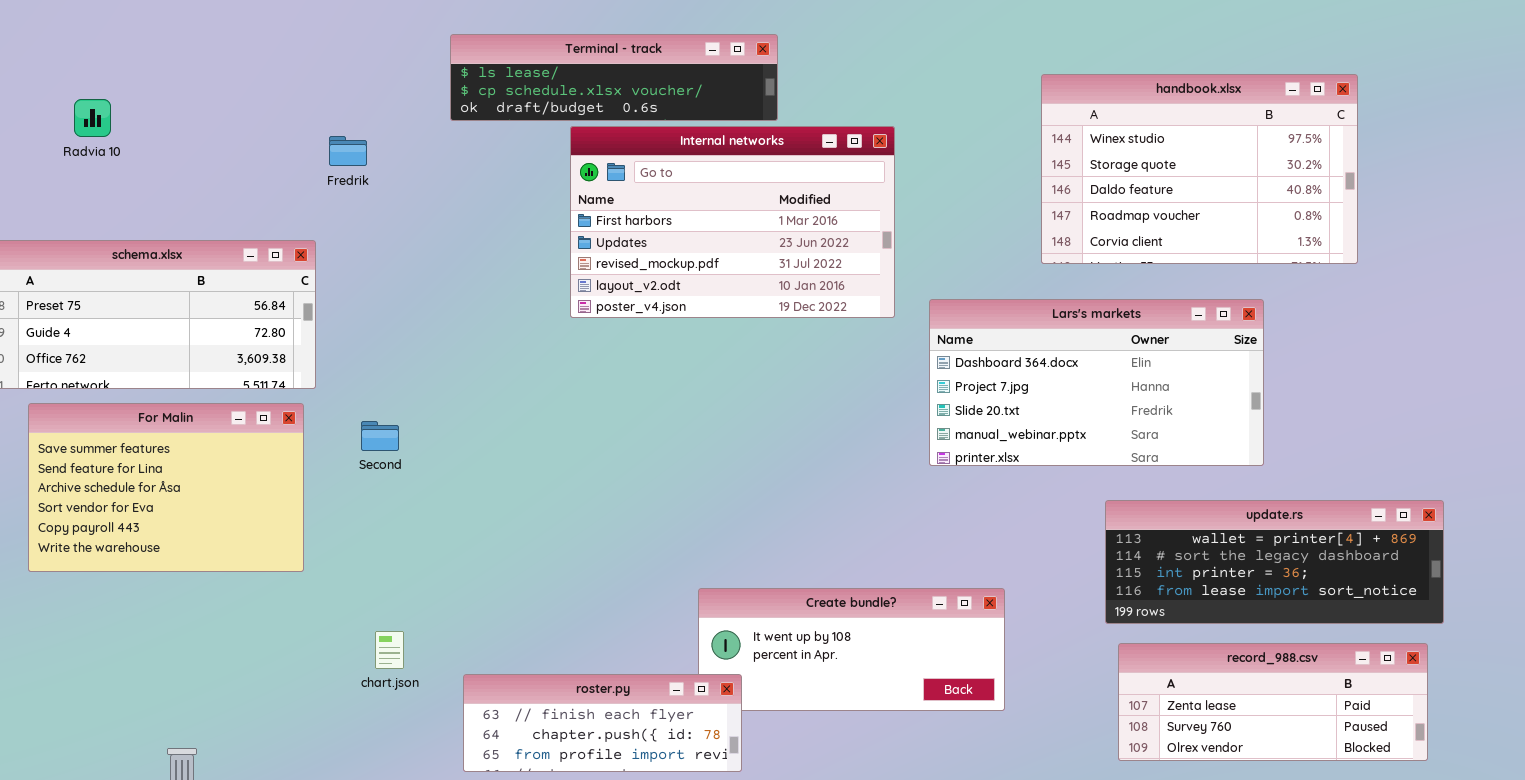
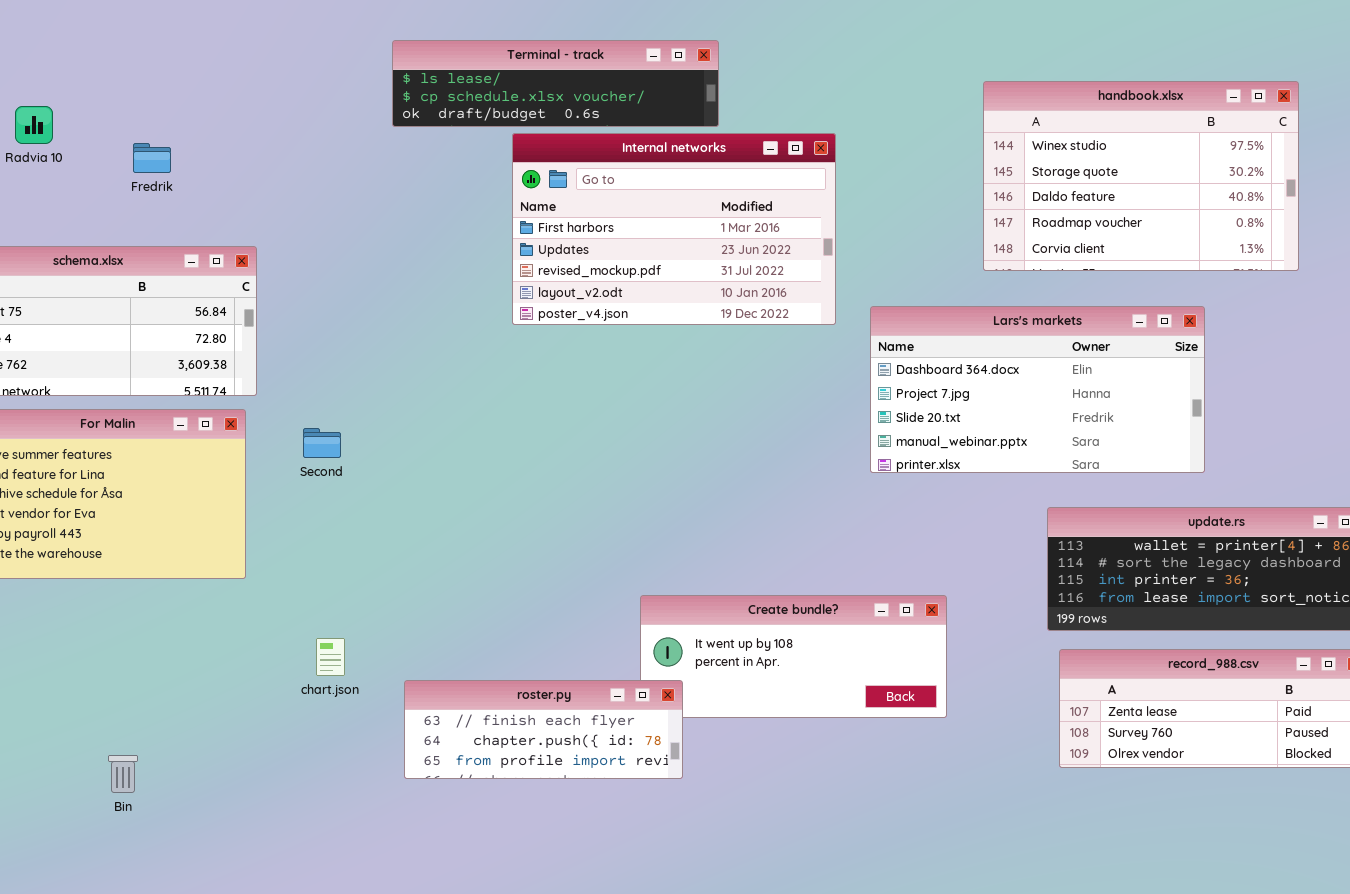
Fredrik: [329,136,367,166] -> [133,143,171,173], moved

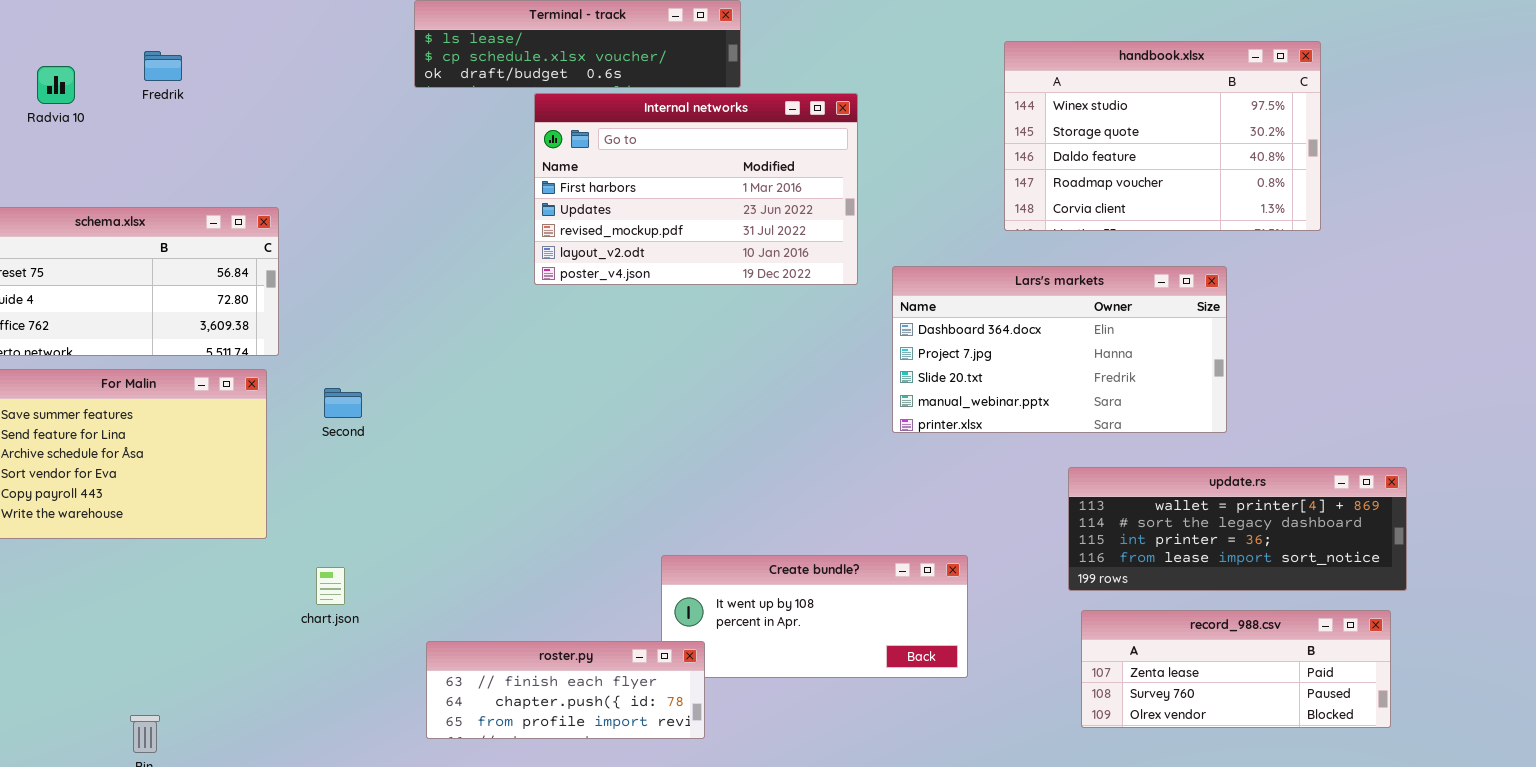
Fredrik: [133,143,171,173] -> [144,51,182,81], moved
chart.json: [316,638,345,676] -> [316,567,345,605], moved

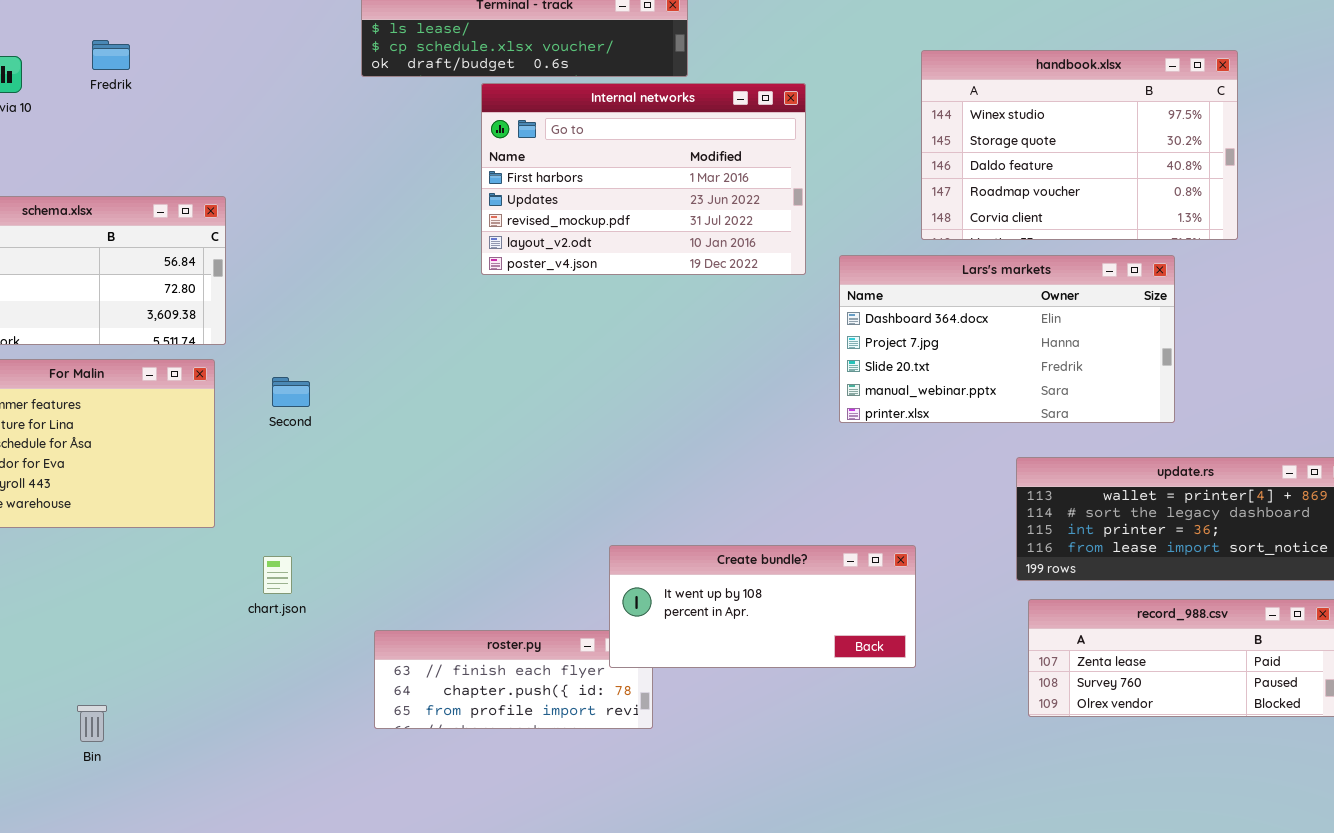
handbook.xlsx: [1004,41,1321,231] -> [921,50,1238,240], moved
Create bundle?: [661,555,968,678] -> [609,545,916,668], raised

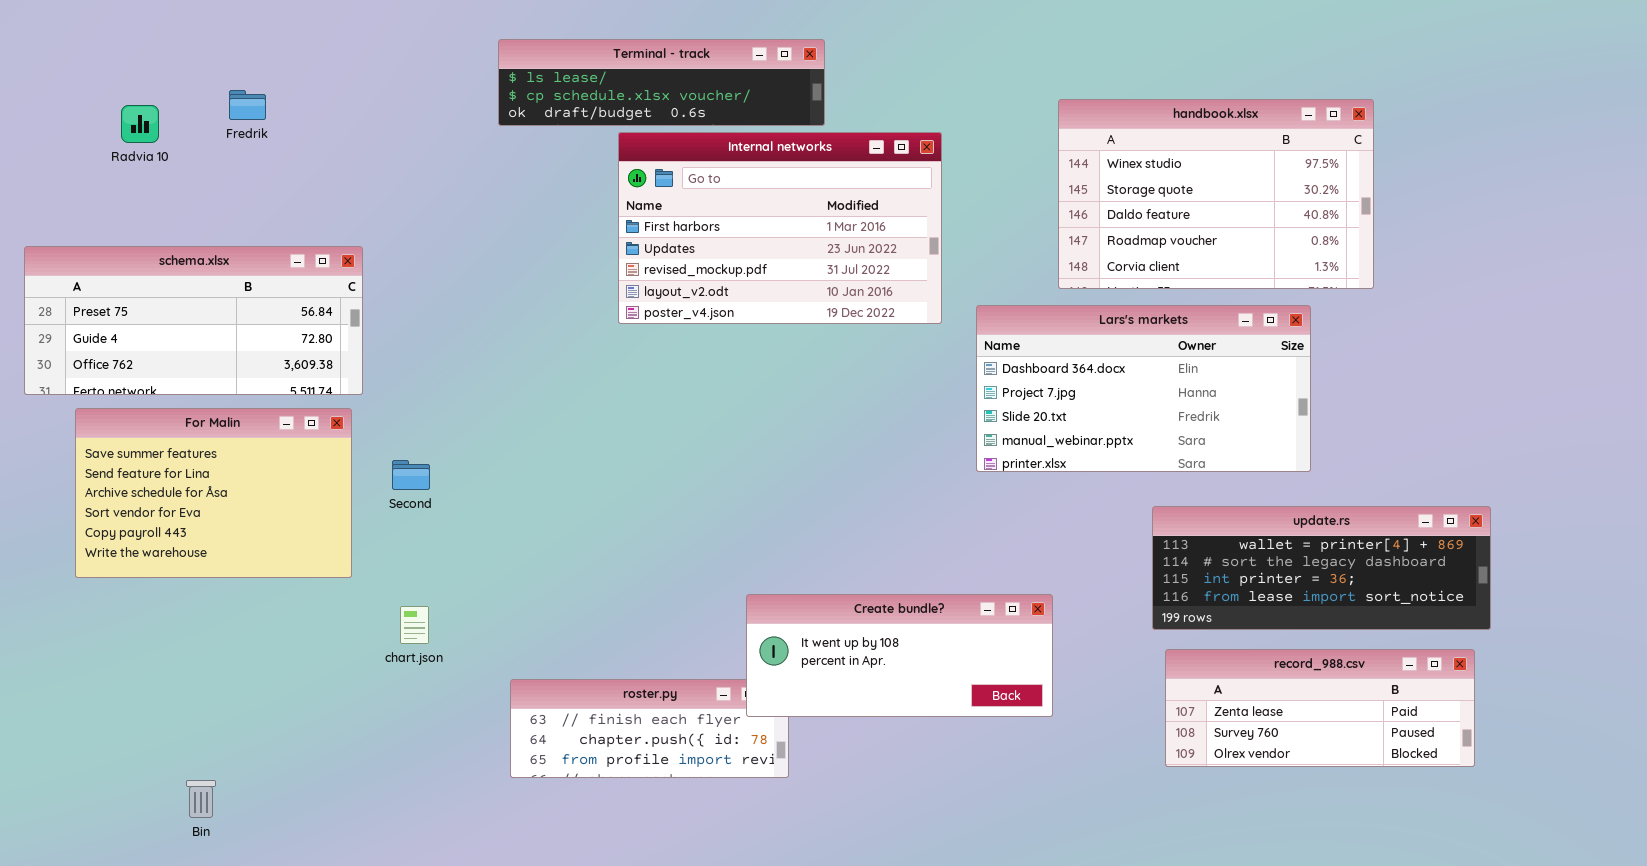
Second: [272,377,310,407] -> [392,460,430,490], moved
Bin: [77,705,107,742] -> [186,780,216,818], moved

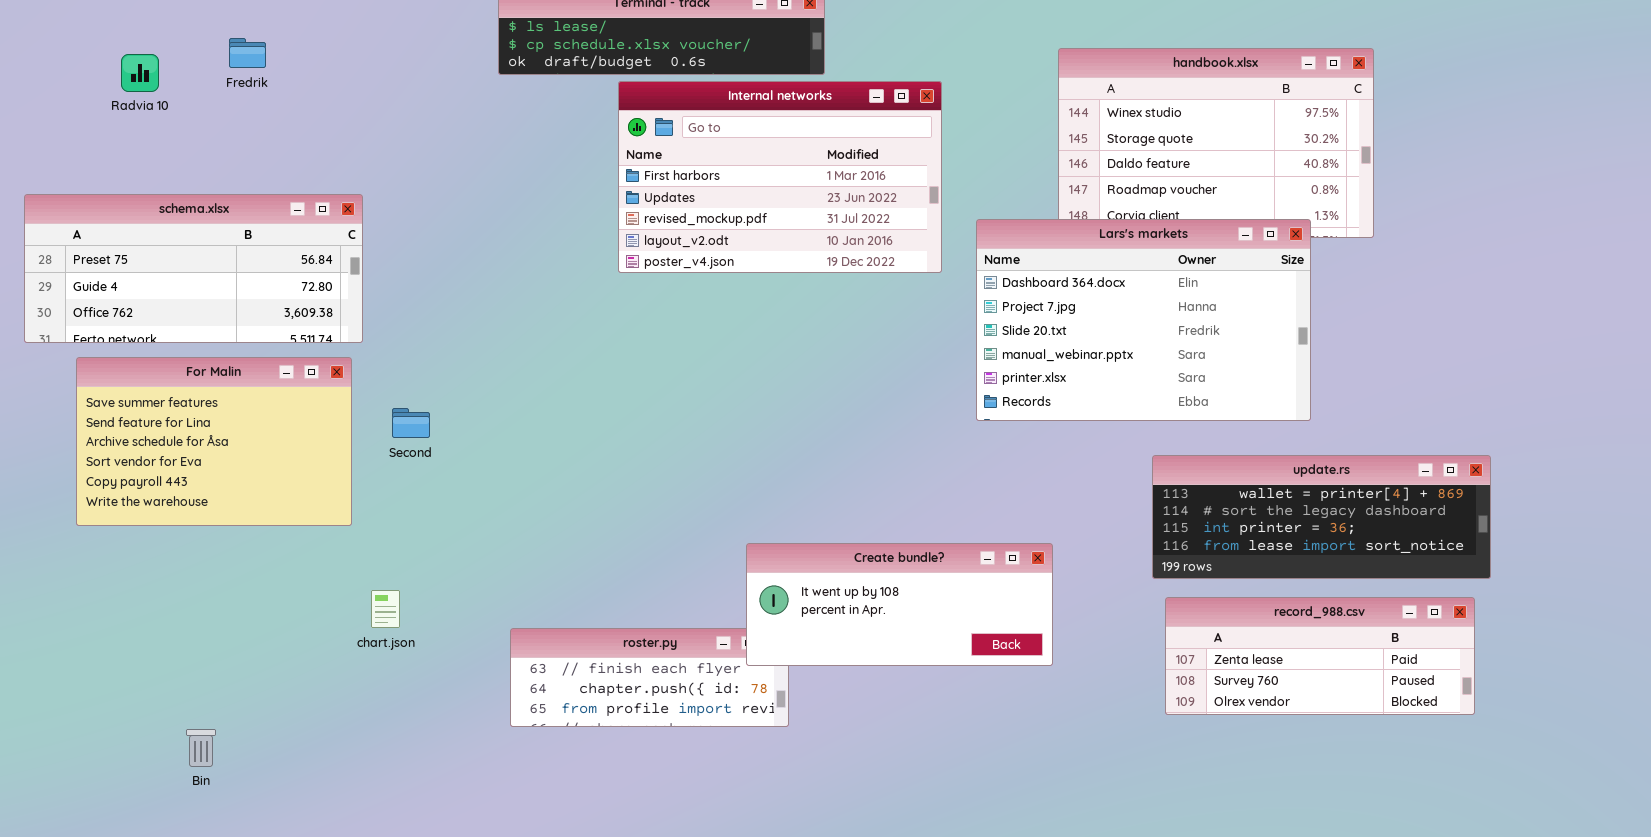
Lars's markets: [976,305,1311,472] -> [976,219,1311,421], resized
chart.json: [400,606,429,644] -> [371,590,400,628], moved

